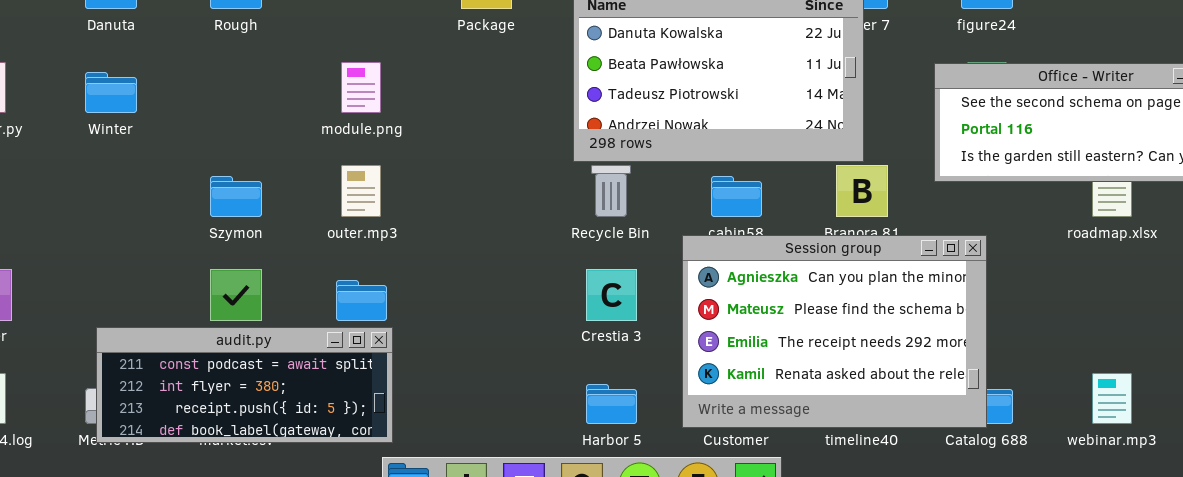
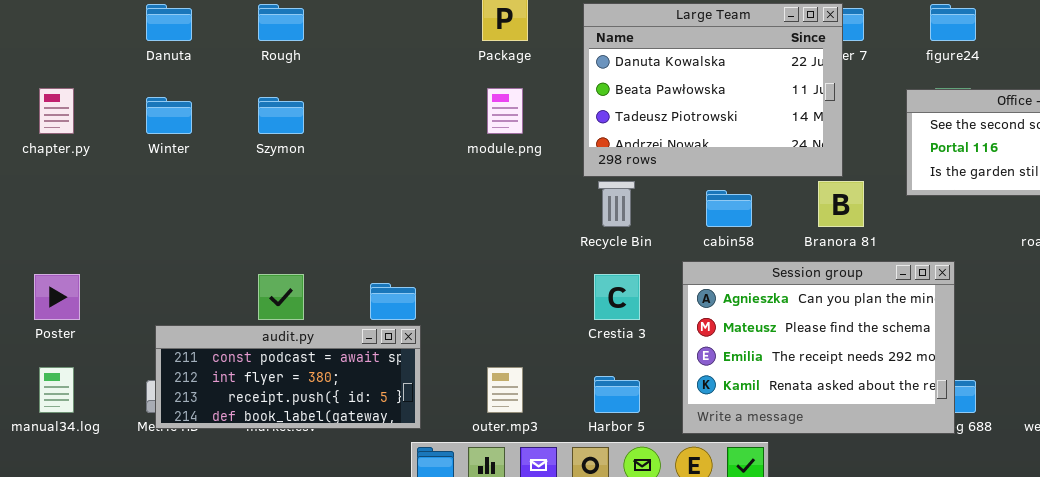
module.png: [341,62,381,113] -> [487,88,523,134], moved
outer.mp3: [341,165,381,217] -> [487,367,523,413], moved
Szymon: [210,176,262,217] -> [258,97,304,134], moved
Session group: [682,235,987,428] -> [682,261,955,434], moved

